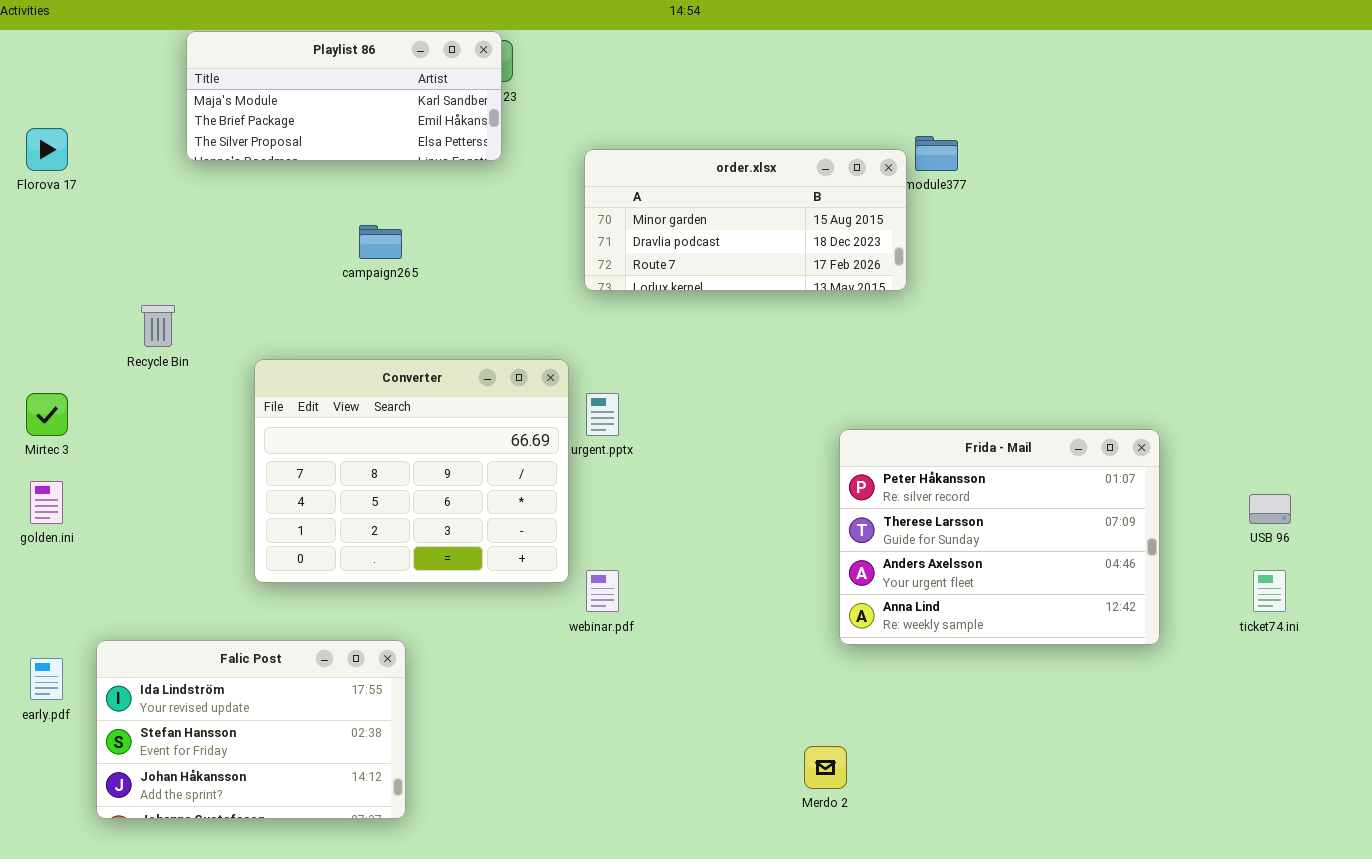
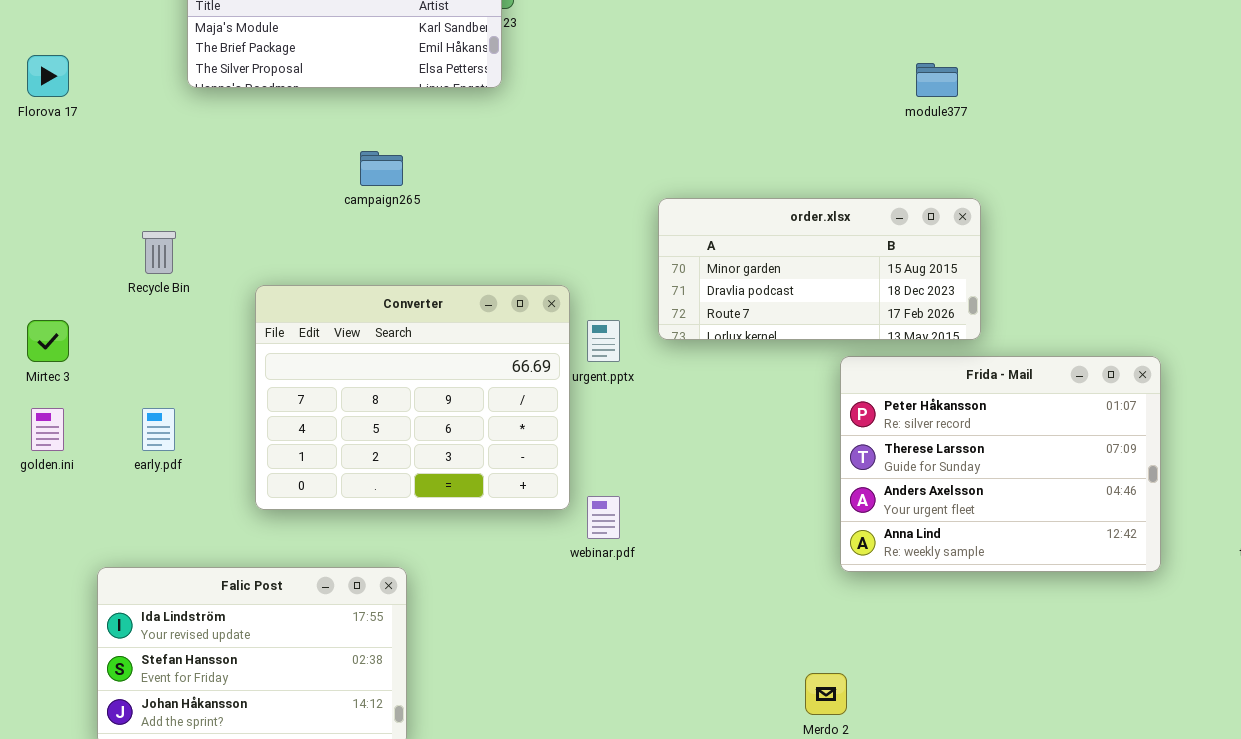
order.xlsx: [584,149,907,291] -> [658,198,981,340], moved
early.pdf: [30,658,63,700] -> [142,408,175,451], moved

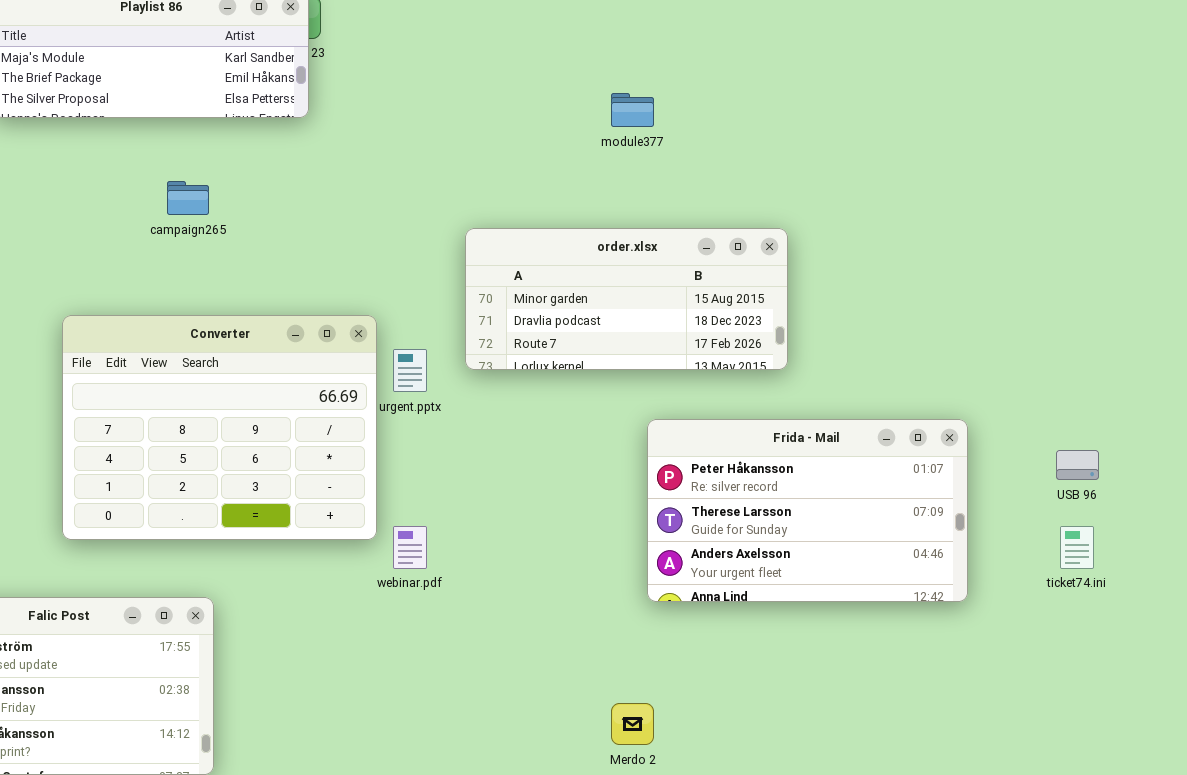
module377: [916,63,958,97] -> [611,93,654,127], moved
Frida - Mail: [840,356,1161,572] -> [647,419,968,602], resized

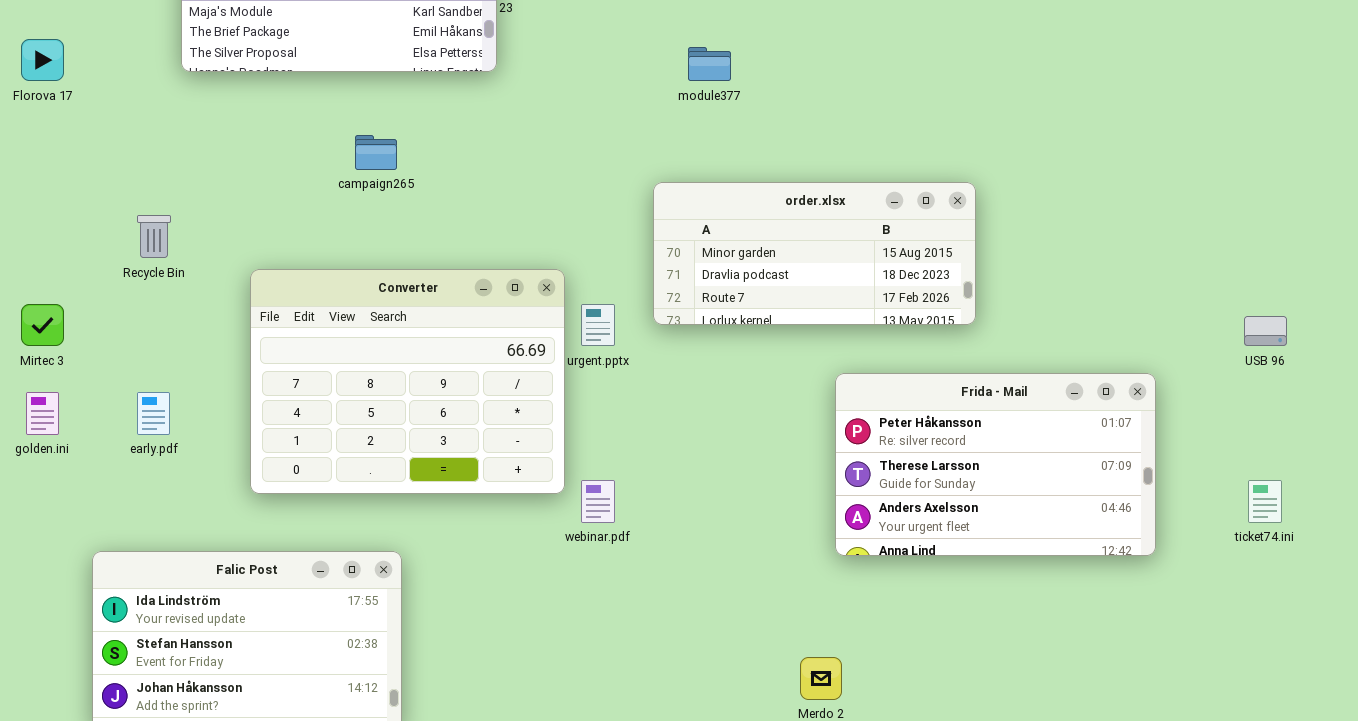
module377: [611,93,654,127] -> [688,47,731,81], moved
USB 96: [1056,450,1099,480] -> [1244,316,1287,346], moved

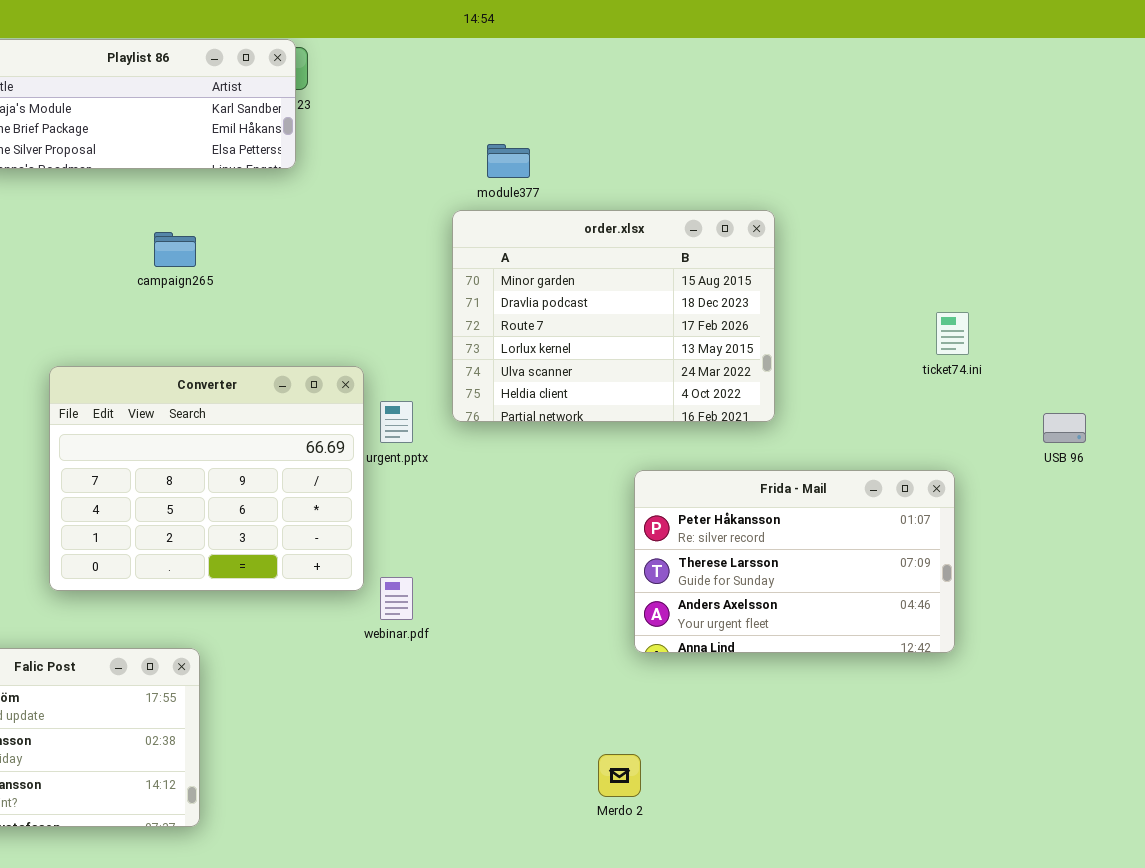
order.xlsx: [653,182,976,325] -> [452,210,775,422], resized
ticket74.ini: [1248,480,1282,523] -> [936,312,969,355], moved

